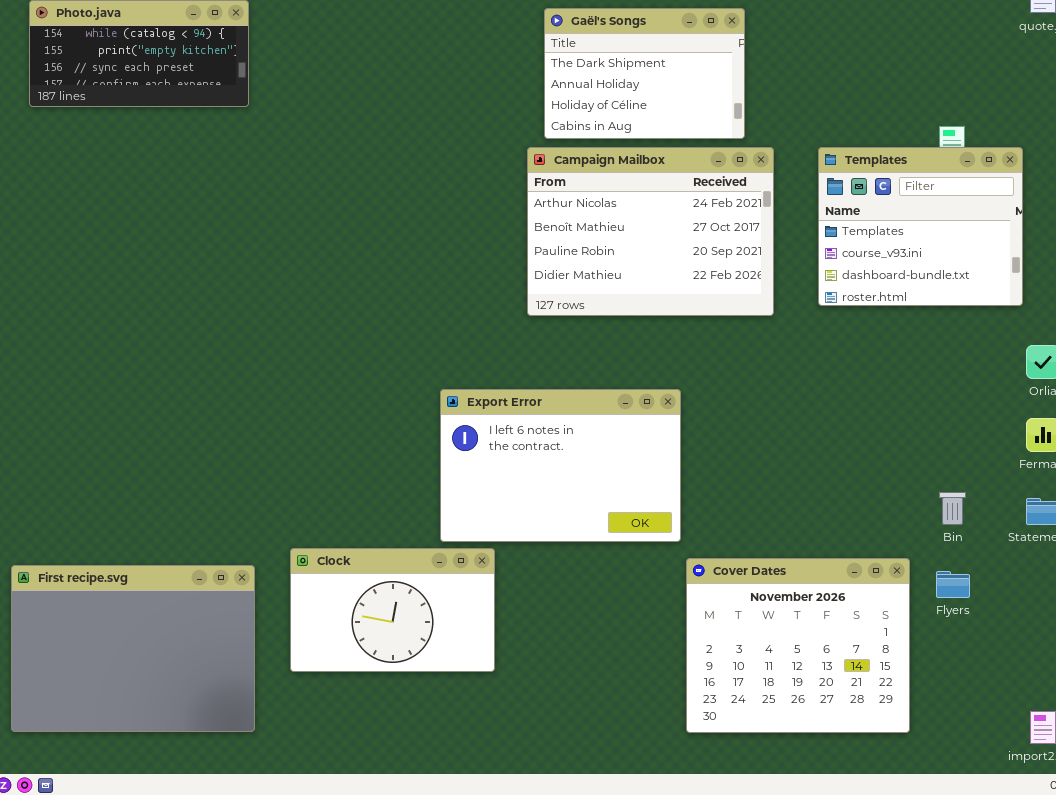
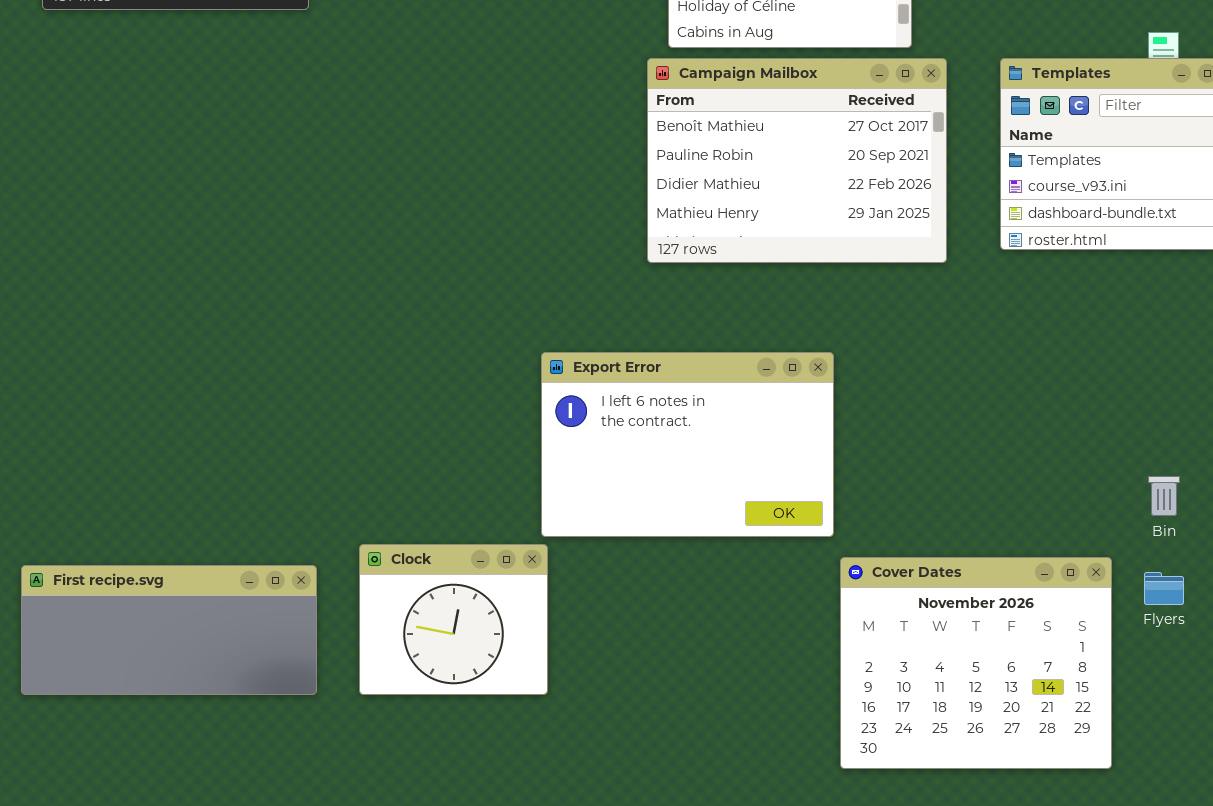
Campaign Mailbox: [527,147,774,316] -> [647,58,947,263], scrolled down 1 row
Clock: [290,548,495,672] -> [359,544,548,695], resized
First recipe.svg: [11,565,255,732] -> [21,565,317,695], resized

